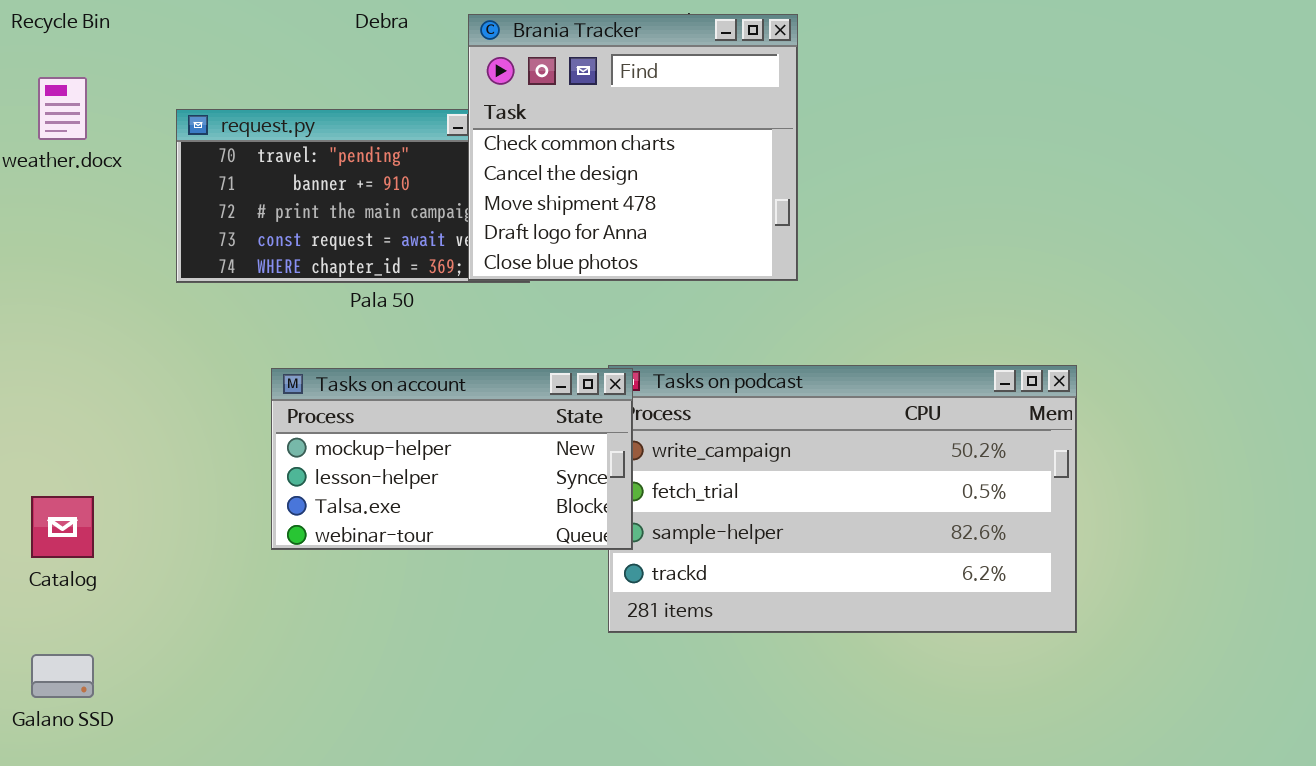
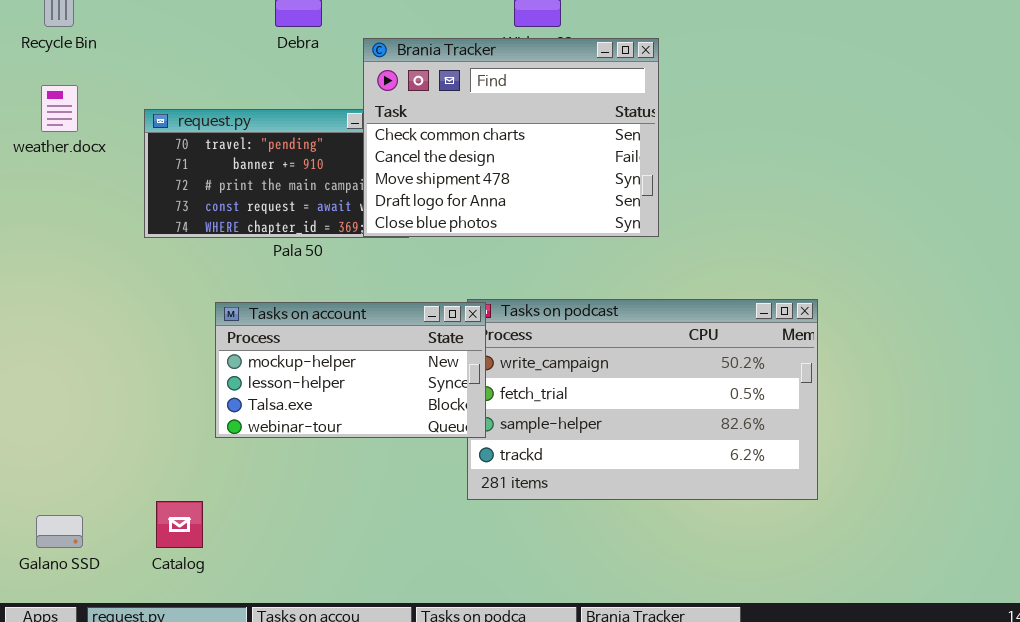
Brania Tracker: [468,14,798,281] -> [363,38,659,237], resized
Catalog: [31,496,94,558] -> [156,501,203,548], moved

